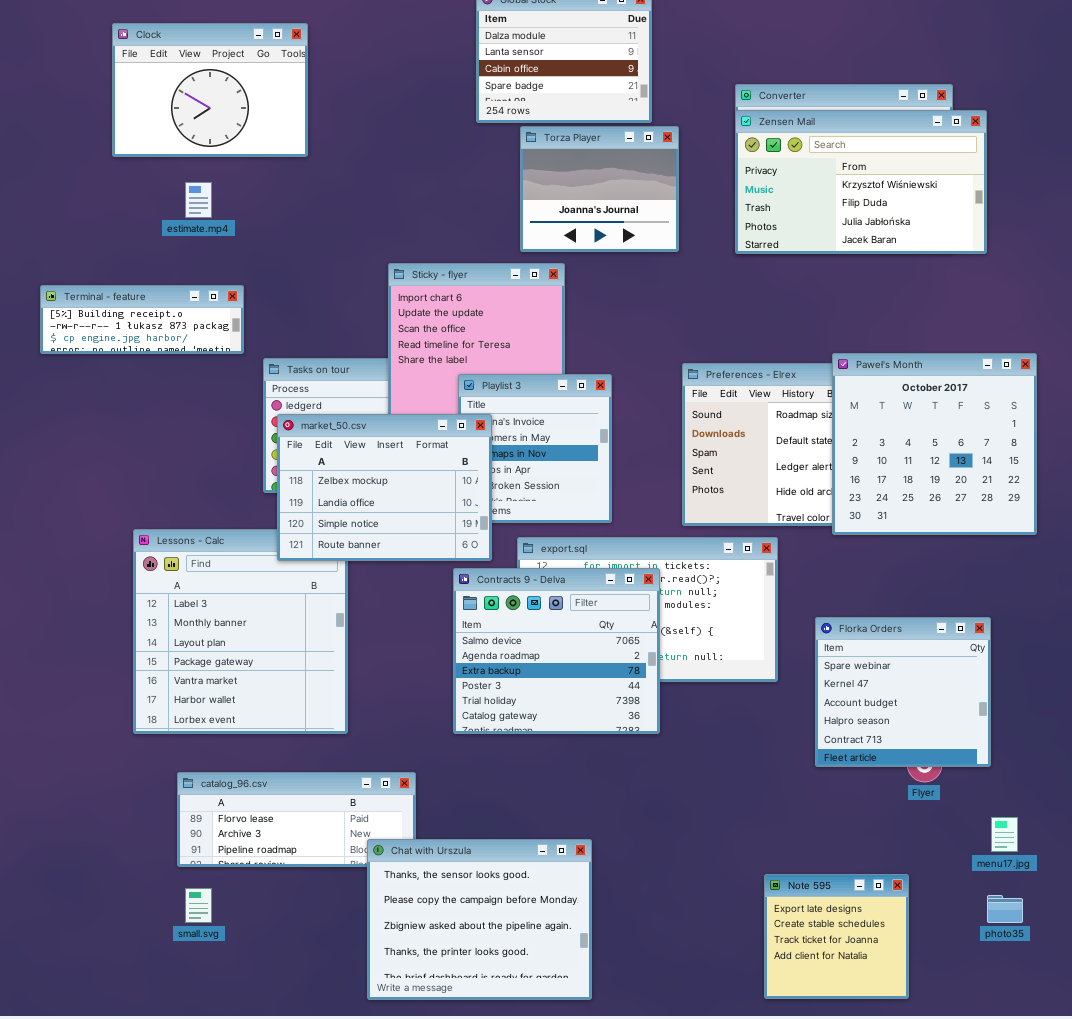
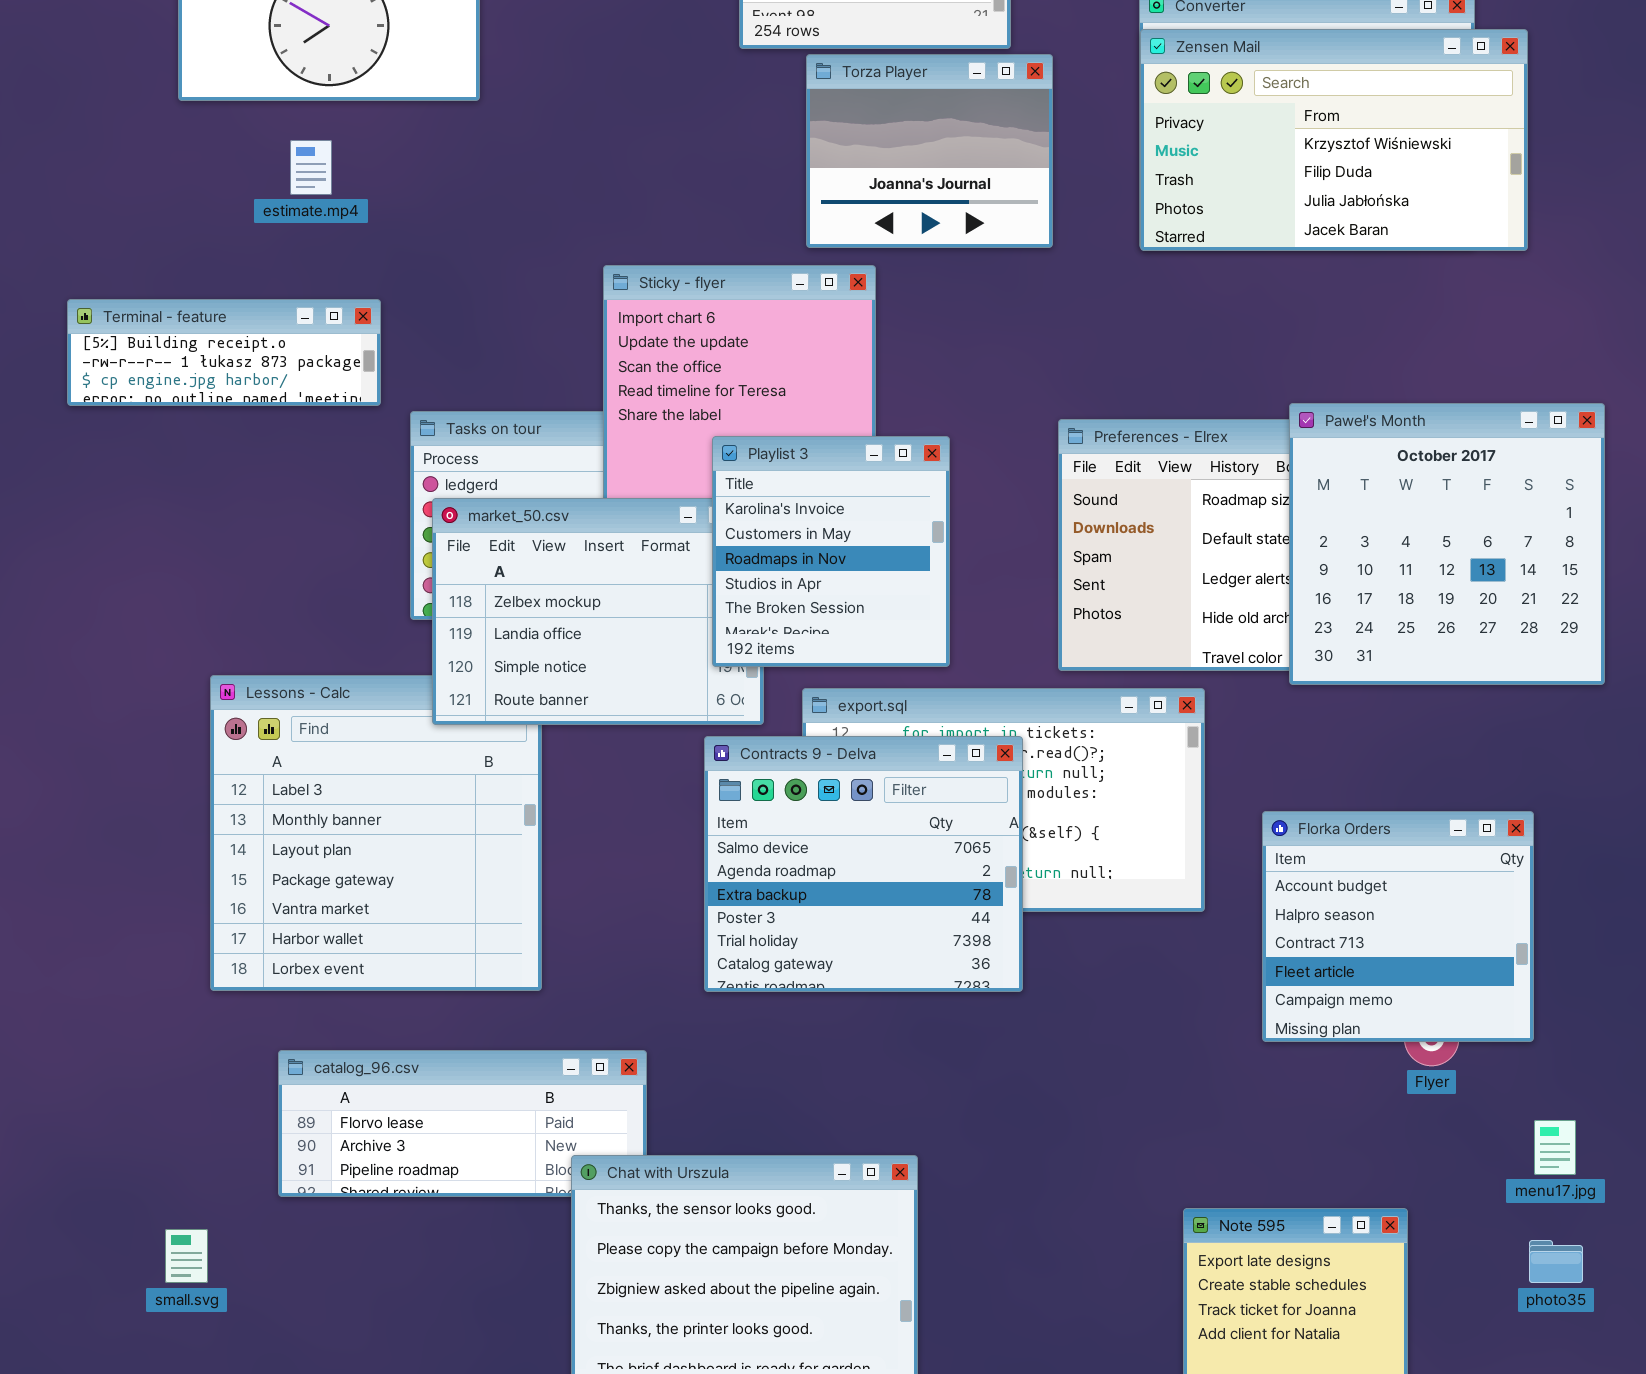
Playlist 3: [458,374,612,523] -> [712,436,950,667], raised
Florka Orders: [815,617,991,767] -> [1262,811,1534,1042], scrolled down 2 rows
small.svg: [185,888,212,923] -> [165,1229,208,1283], moved

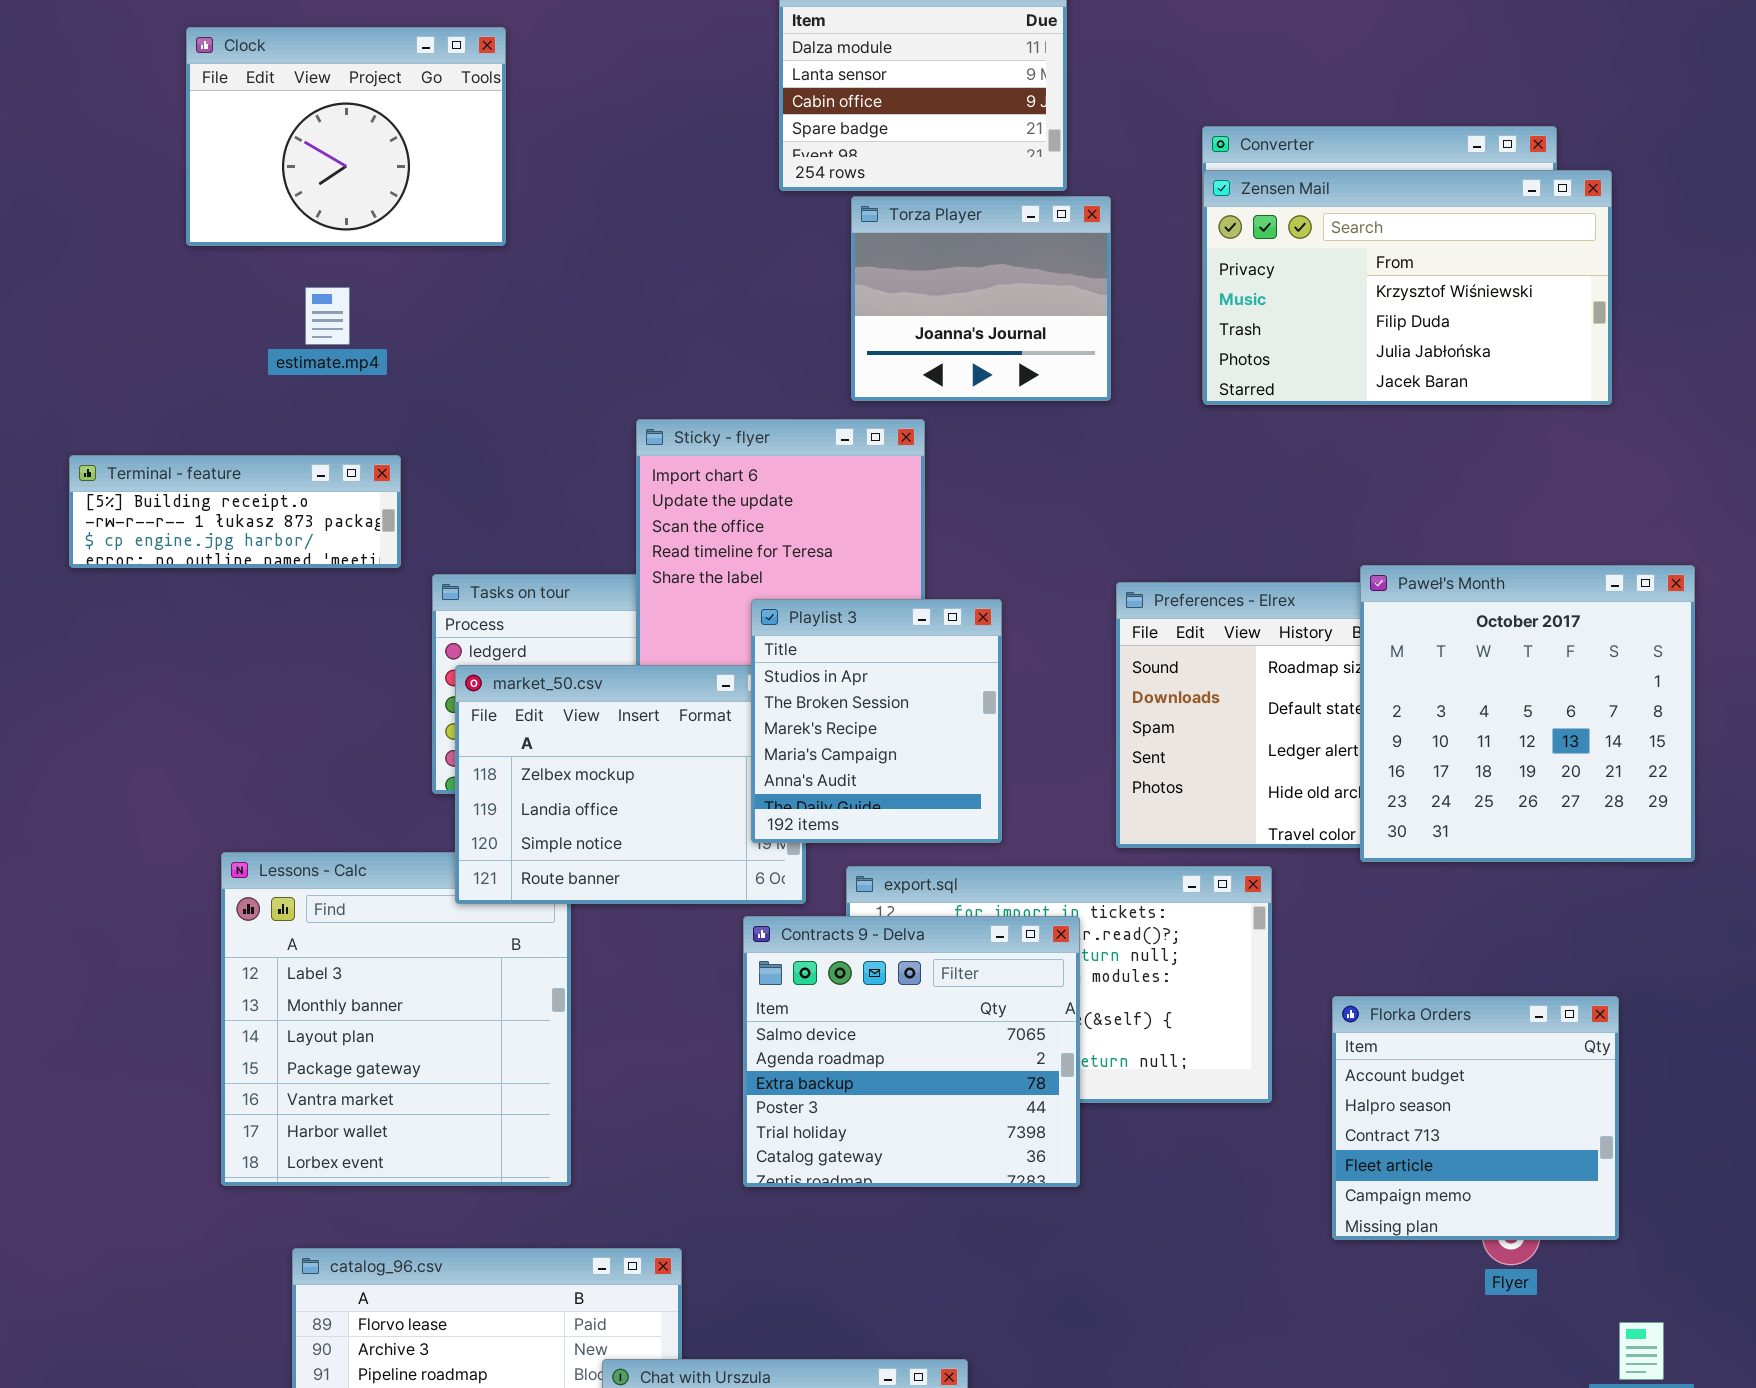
Playlist 3: [712,436,950,667] -> [751,599,1002,843], scrolled down 3 rows

